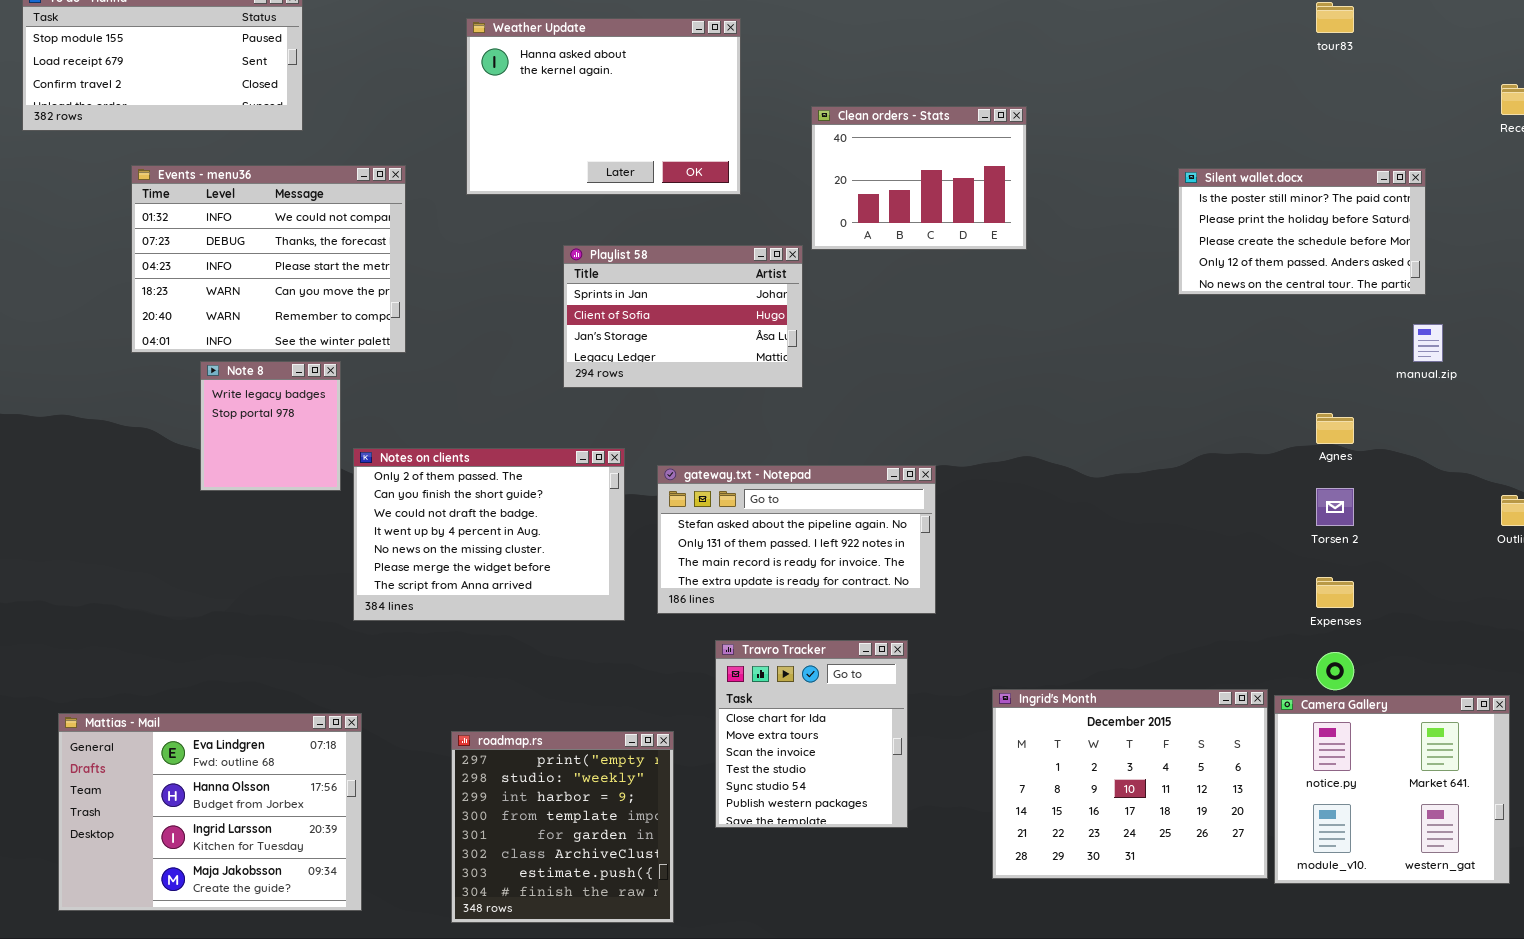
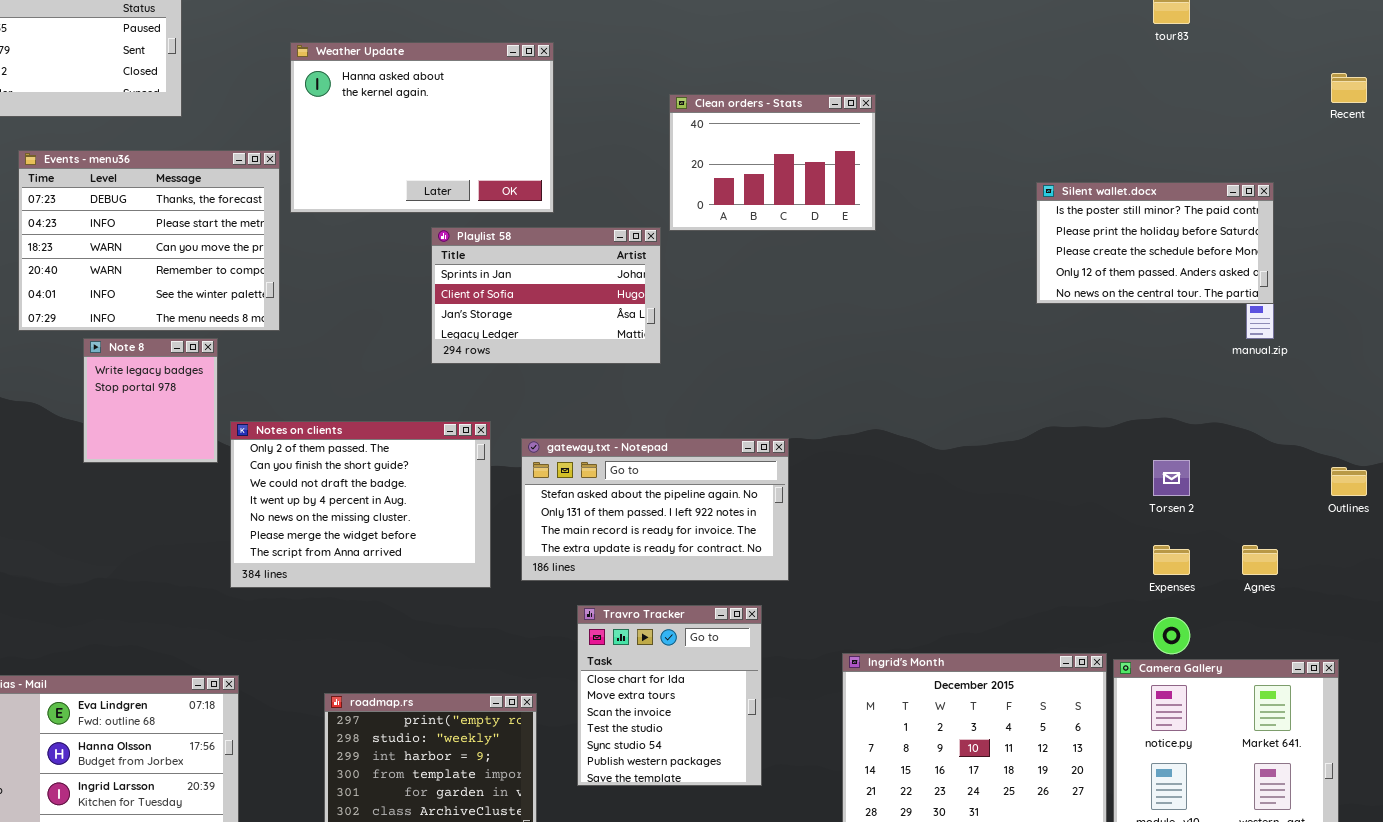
Weather Update: [466,18,741,195] -> [290,42,554,213], moved
Events - menu36: [131,165,406,353] -> [18,150,280,331], scrolled down 1 row
Silent wallet.docx: [1178,168,1426,295] -> [1036,182,1274,304], moved
Agnes: [1316,413,1354,444] -> [1242,545,1278,575], moved

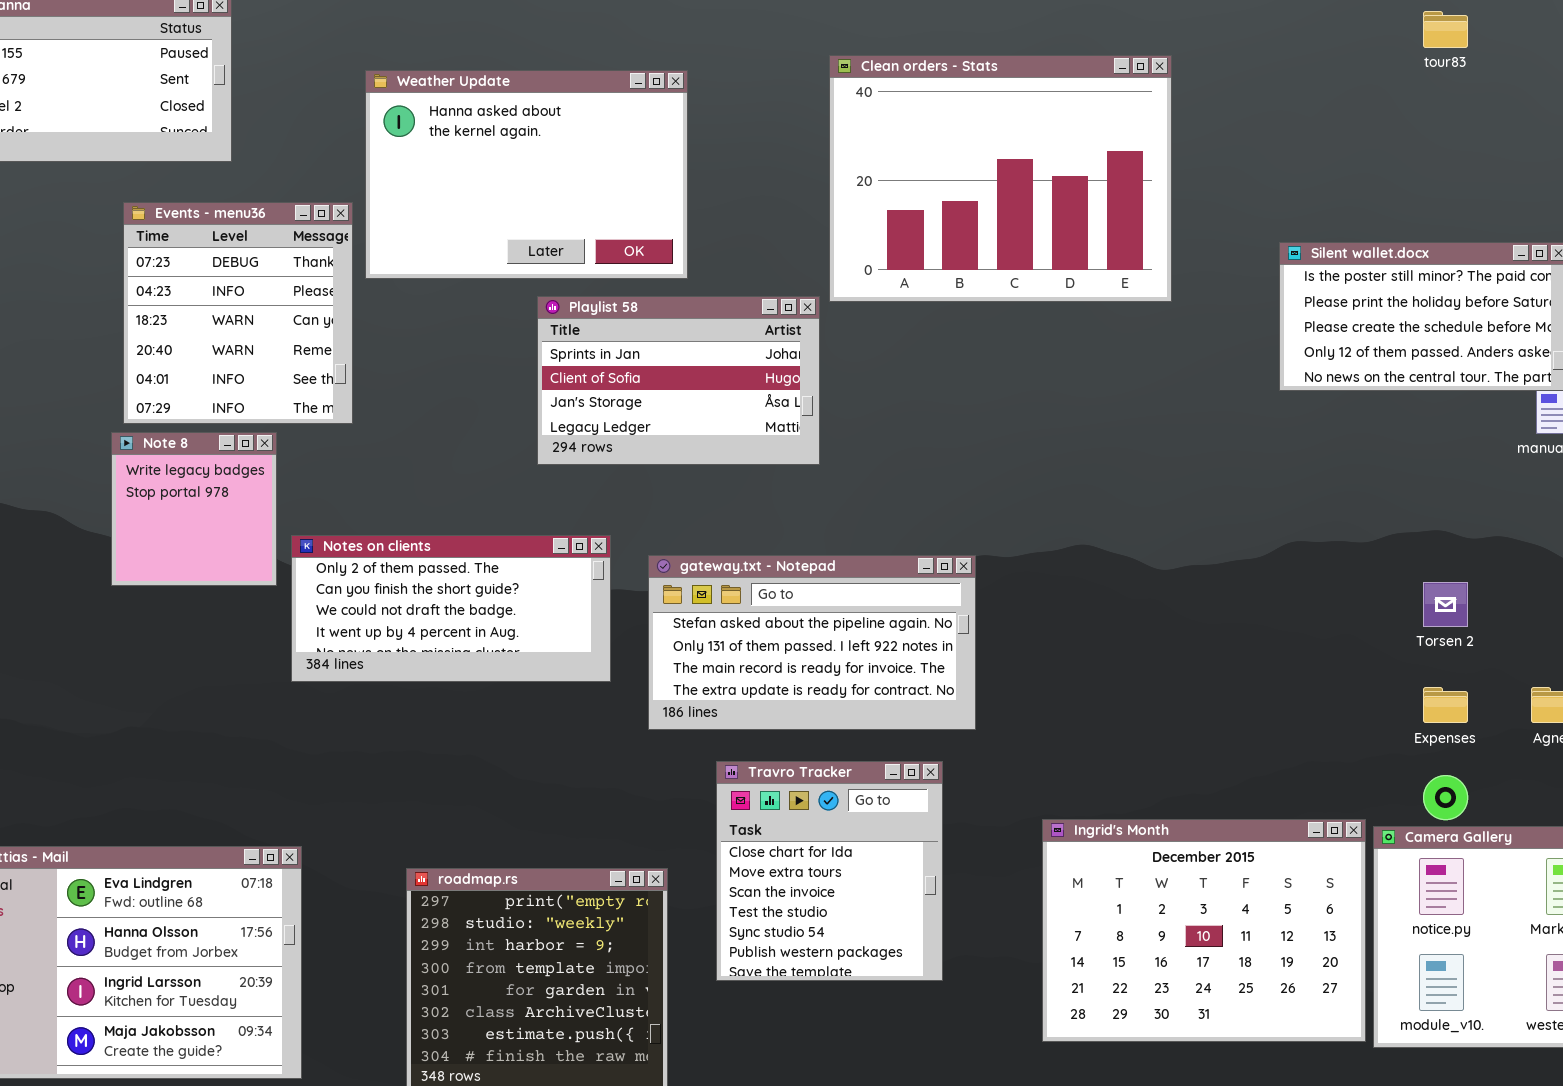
Clean orders - Stats: [669,94,876,231] -> [829,55,1172,302], resized
Events - menu36: [18,150,280,331] -> [123,202,353,424], resized
Notes on clients: [230,421,491,588] -> [291,535,611,682], resized

